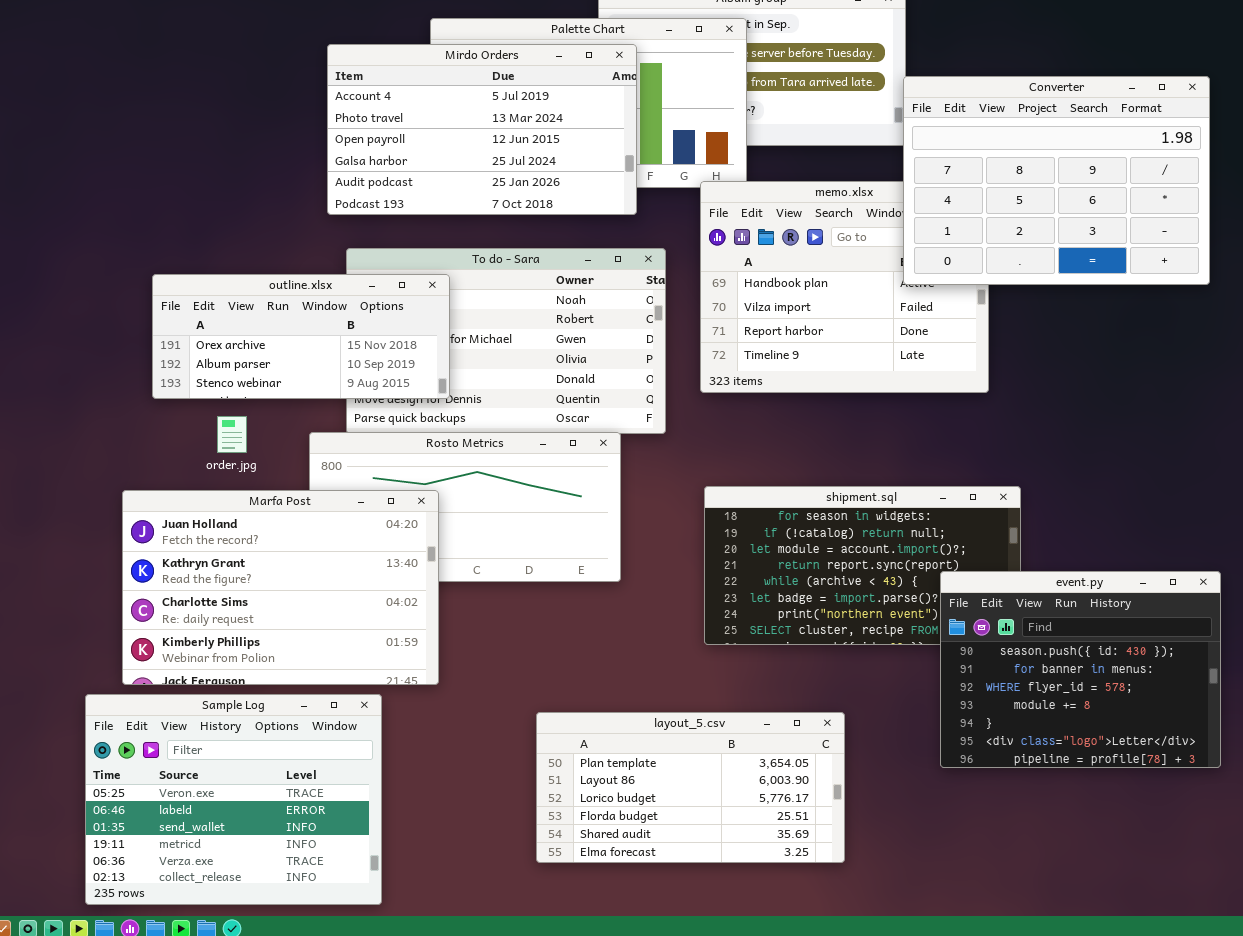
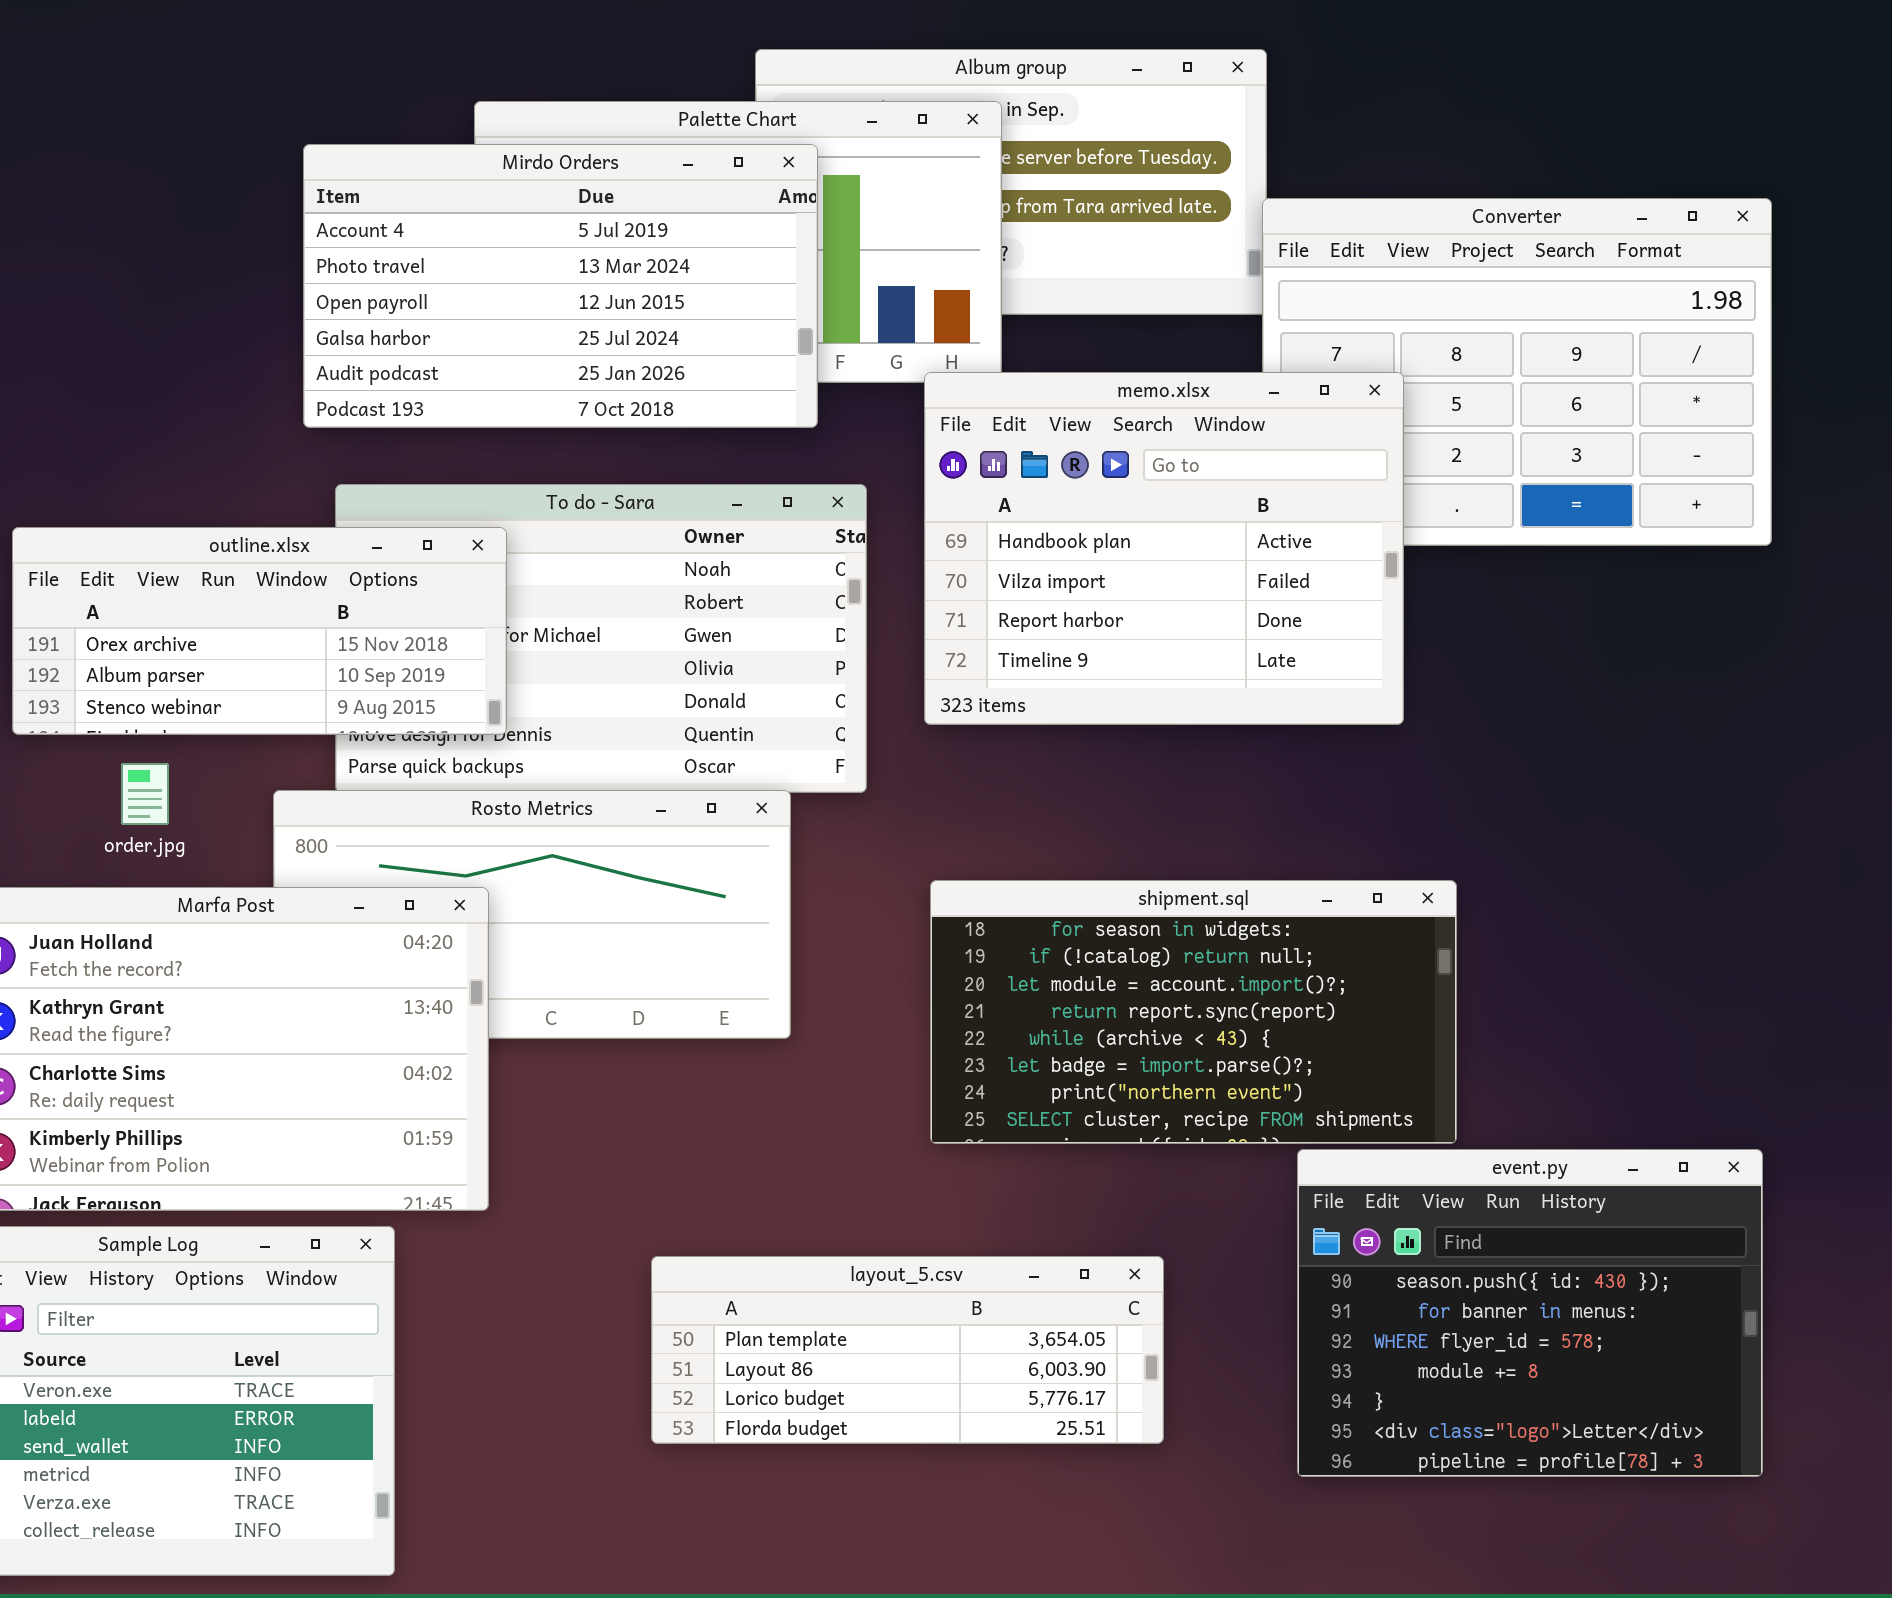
memo.xlsx: [700,181,989,393] -> [924,372,1404,725], raised
event.py: [940,571,1221,768] -> [1297,1149,1763,1477], moved
layout_5.csv: [536,712,845,863] -> [651,1256,1164,1444], resized

